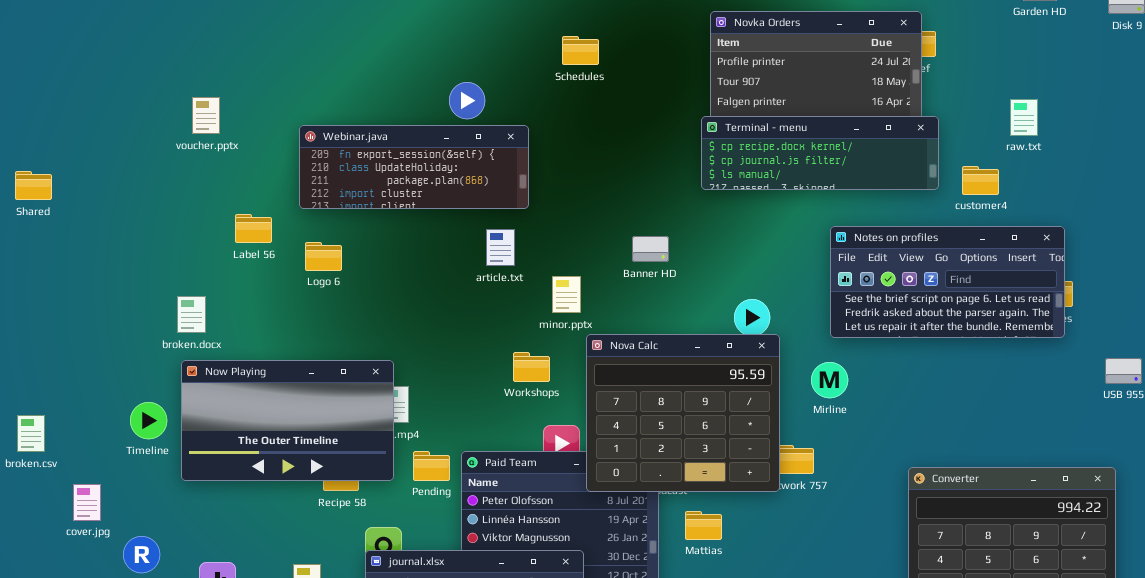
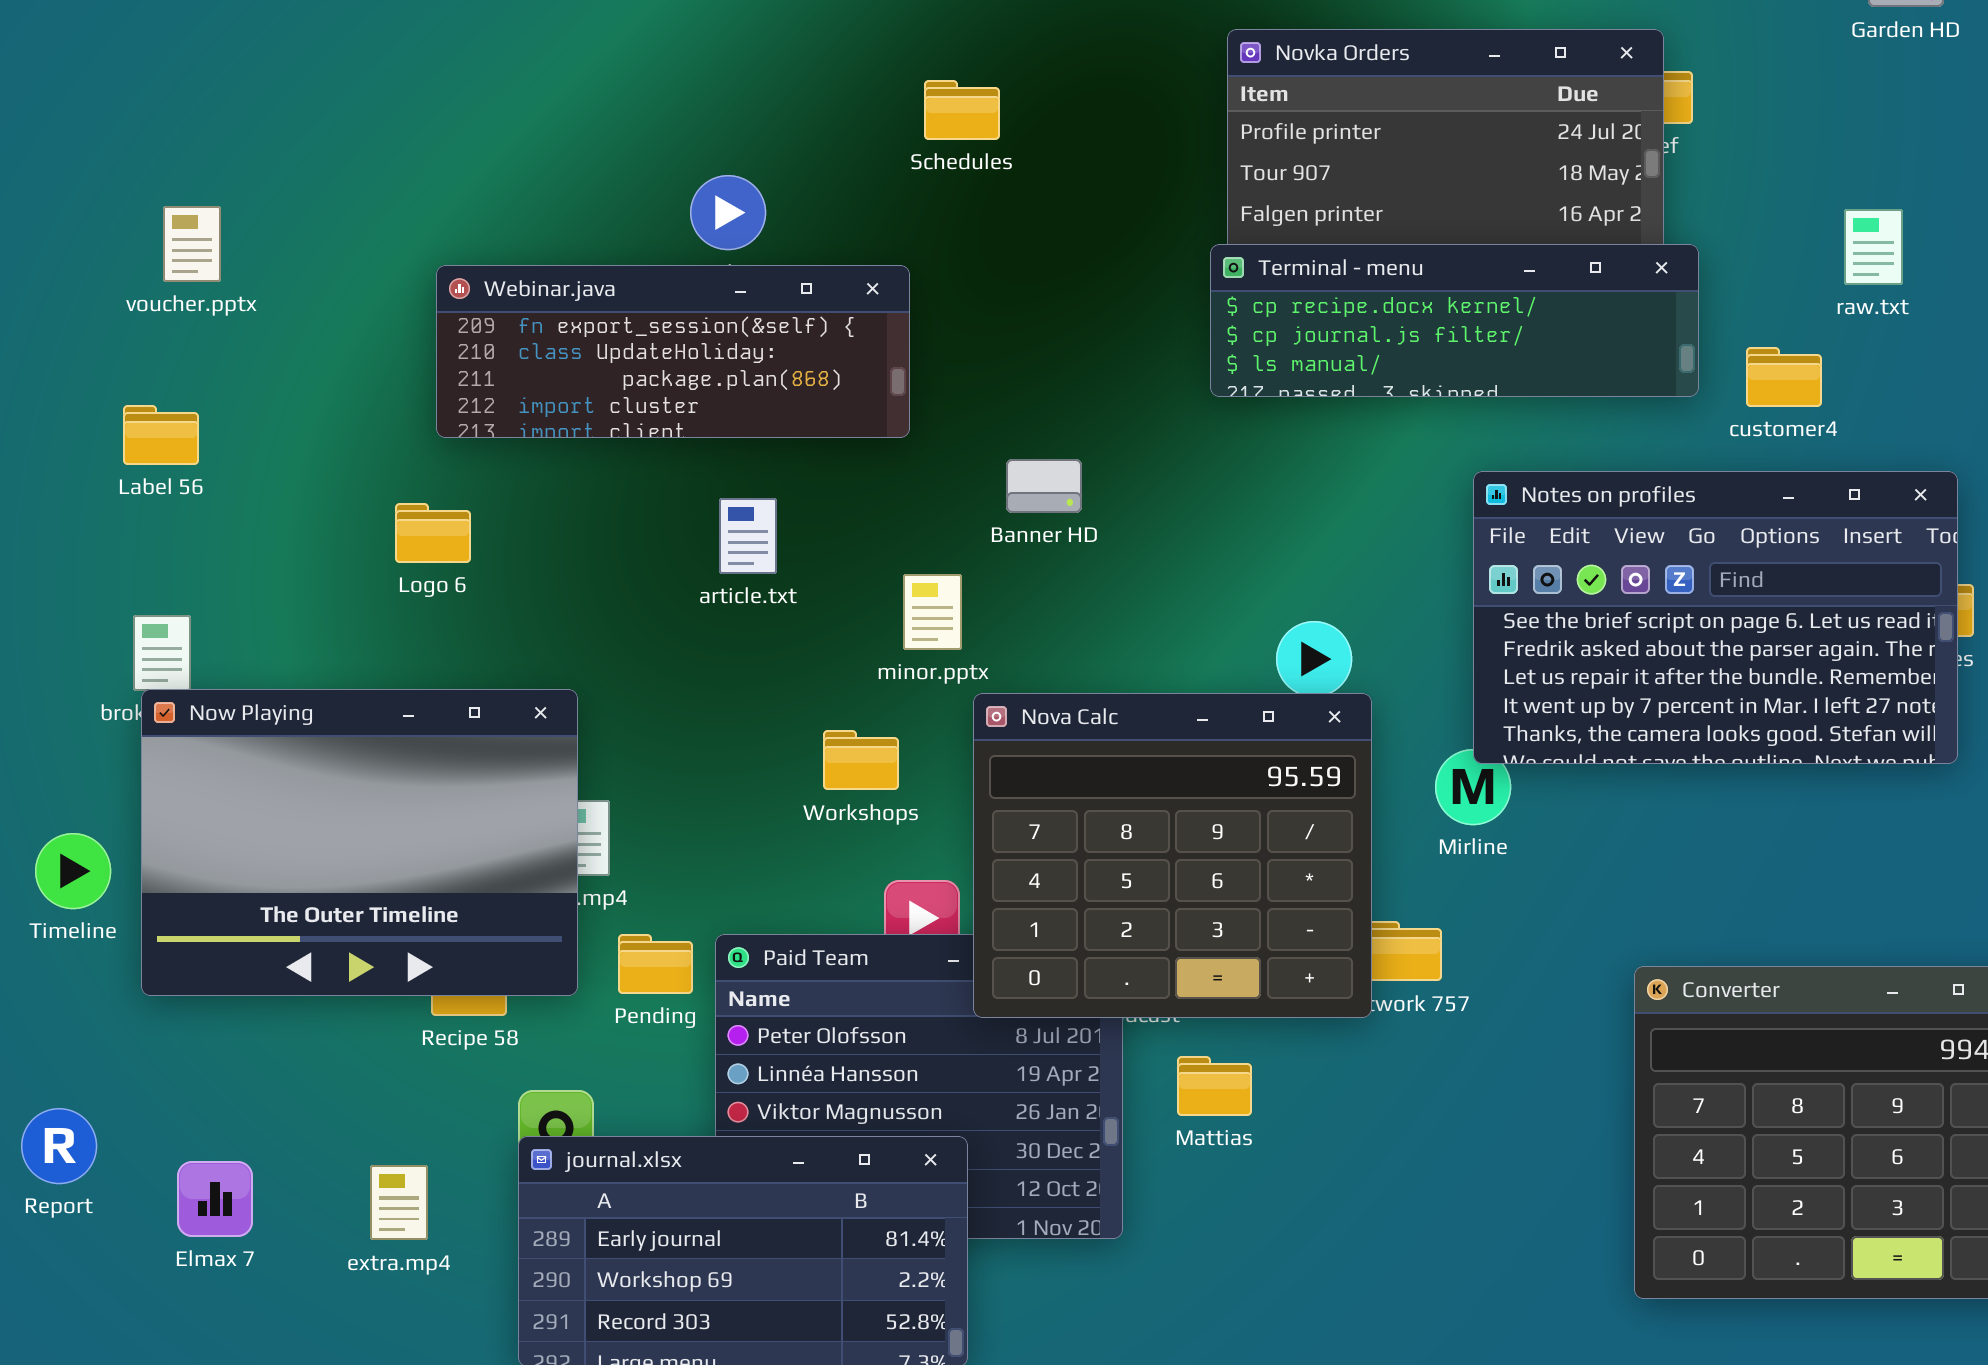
Webinar.java: [299,125,529,209] -> [436,265,910,438], moved
Label 56: [235,214,272,243] -> [123,405,199,465], moved
Notes on profiles: [830,226,1065,338] -> [1473,471,1958,764], resized
article.txt: [486,229,515,266] -> [719,498,777,574], moved
Banner HD: [632,236,669,262] -> [1006,459,1082,513], moved
Now Playing: [181,360,394,481] -> [141,689,578,996], resized

